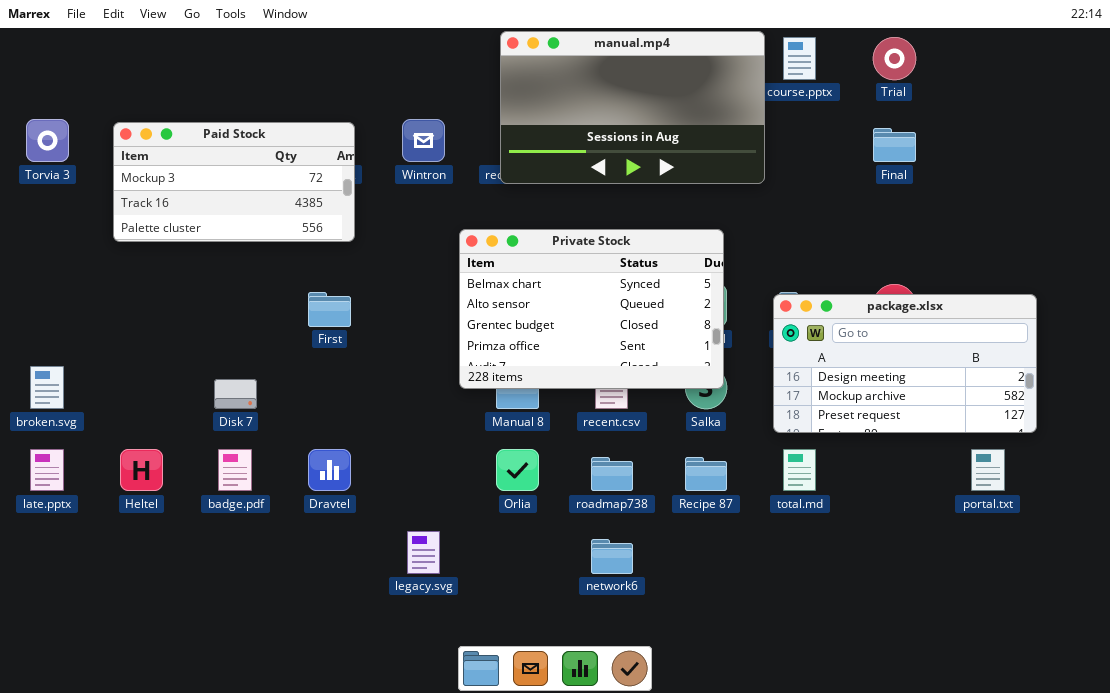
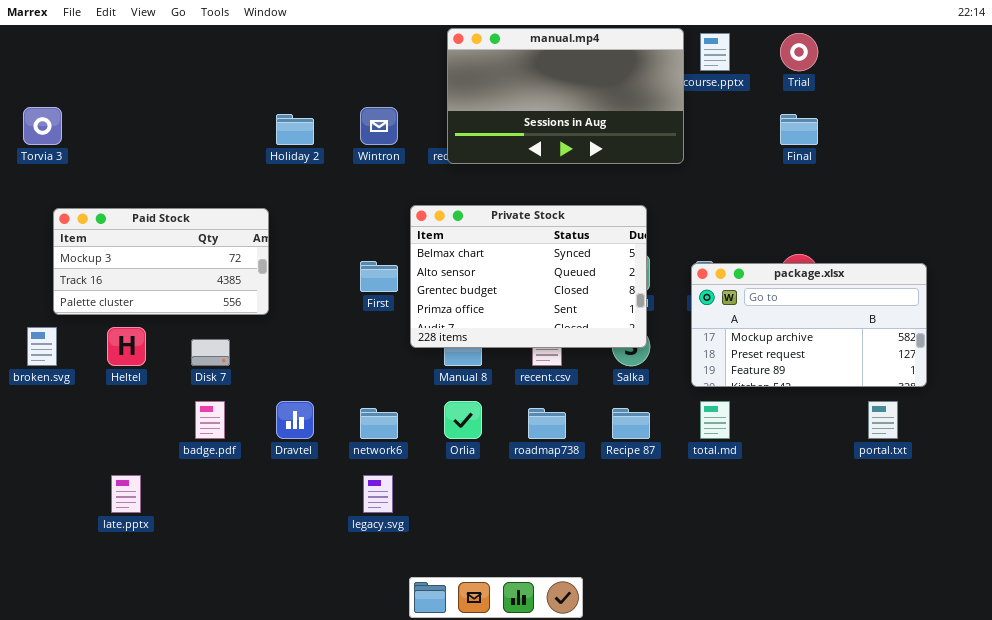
Paid Stock: [113,122,355,242] -> [53,208,269,315], moved
First: [308,292,351,327] -> [360,261,398,292], moved
package.xlsx: [773,294,1037,433] -> [691,263,927,387], scrolled down 1 row
late.pptx: [30,449,64,491] -> [111,475,141,513], moved
Heltel: [120,449,163,491] -> [107,327,146,366], moved
network6: [591,539,633,574] -> [360,408,398,439], moved

